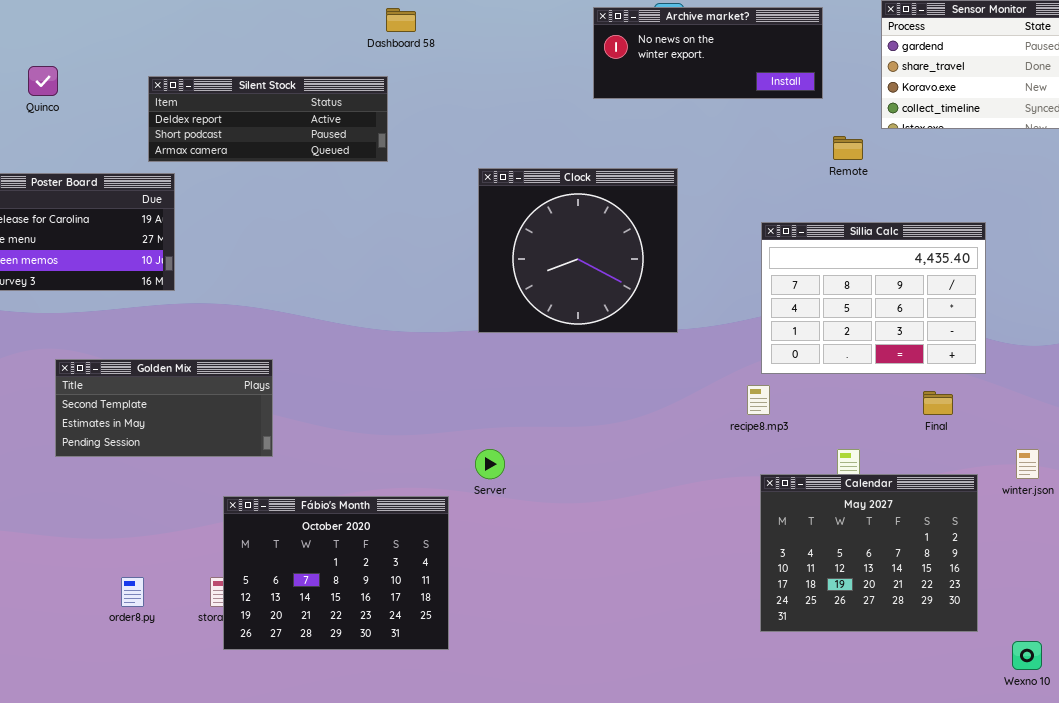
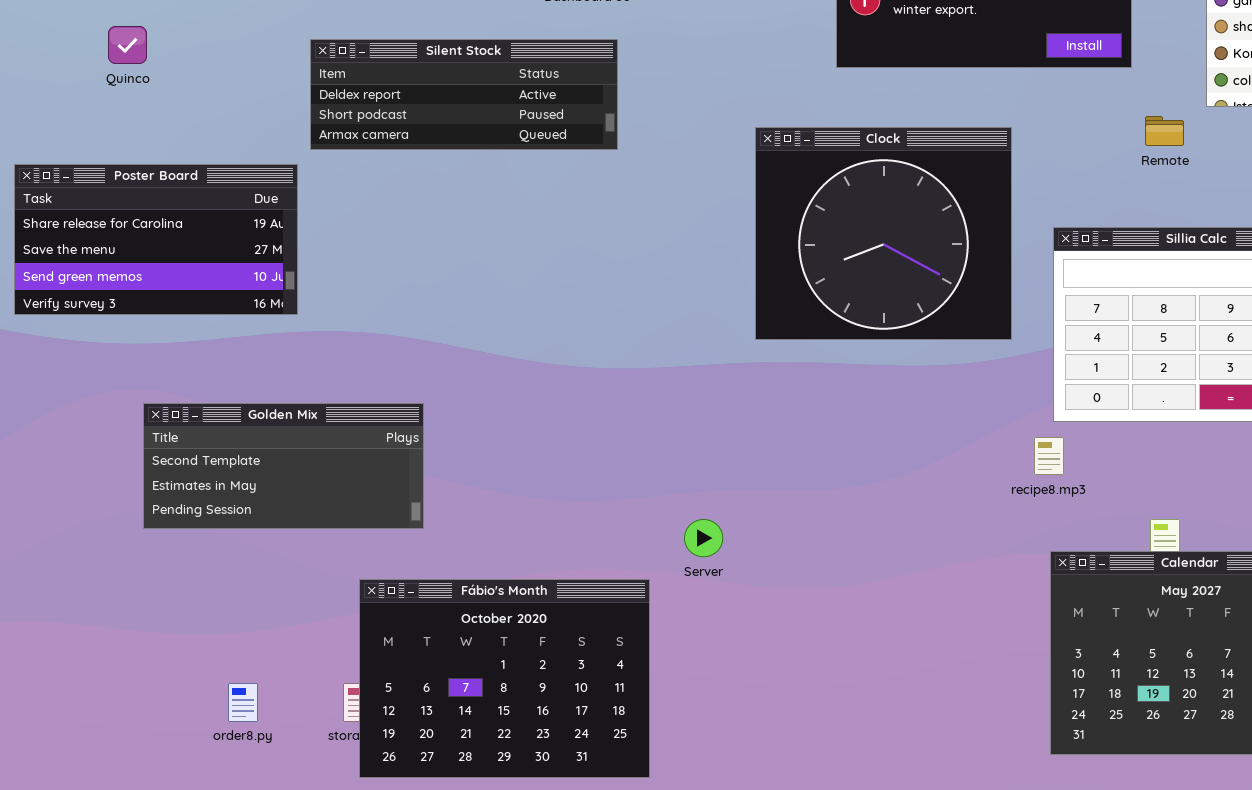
Silent Stock: [148,76,388,162] -> [310,39,618,150], moved
Clock: [478,168,678,333] -> [755,127,1012,340], moved

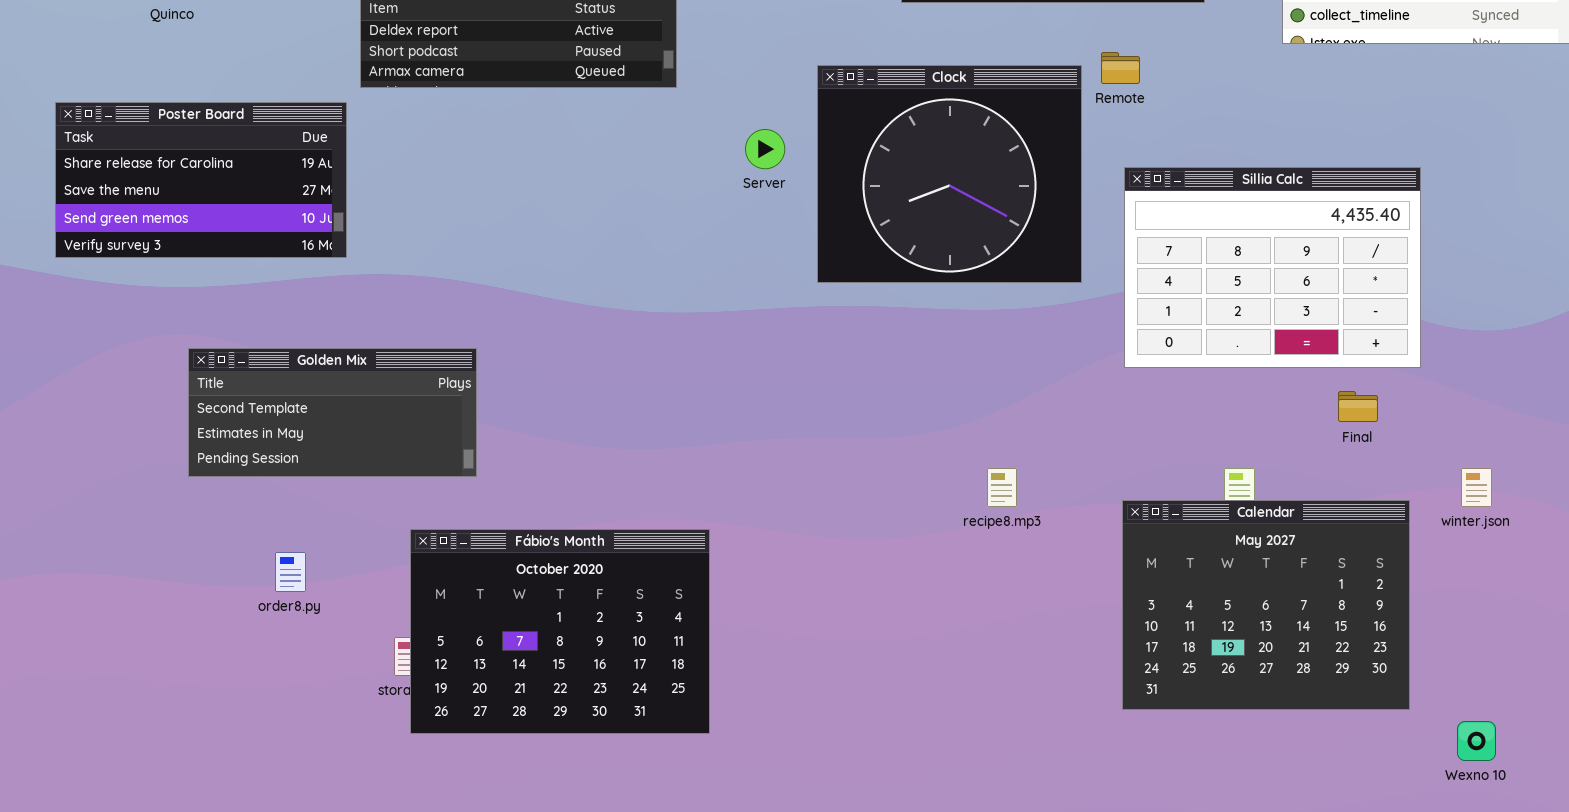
Remote: [1145,116,1184,146] -> [1101,52,1140,84], moved
recipe8.mp3: [1034,437,1064,475] -> [987,468,1017,507], moved
Server: [684,519,723,557] -> [745,129,785,169], moved
order8.py: [228,683,258,722] -> [275,552,306,592], moved

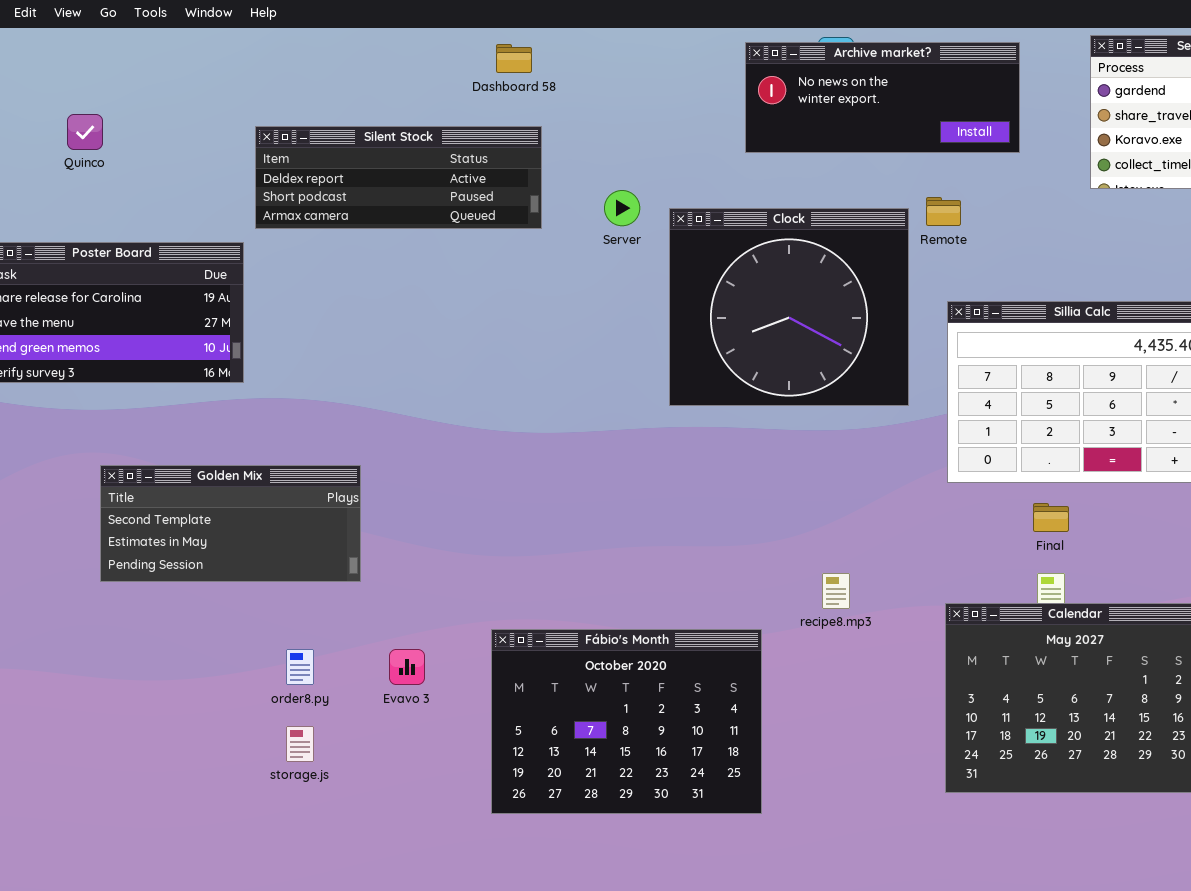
Server: [745,129,785,169] -> [604,190,640,226], moved
Final: [1338,391,1378,422] -> [1033,503,1069,532], moved
Fábio's Month: [410,529,710,734] -> [491,629,762,814], moved
order8.py: [275,552,306,592] -> [286,649,314,685], moved

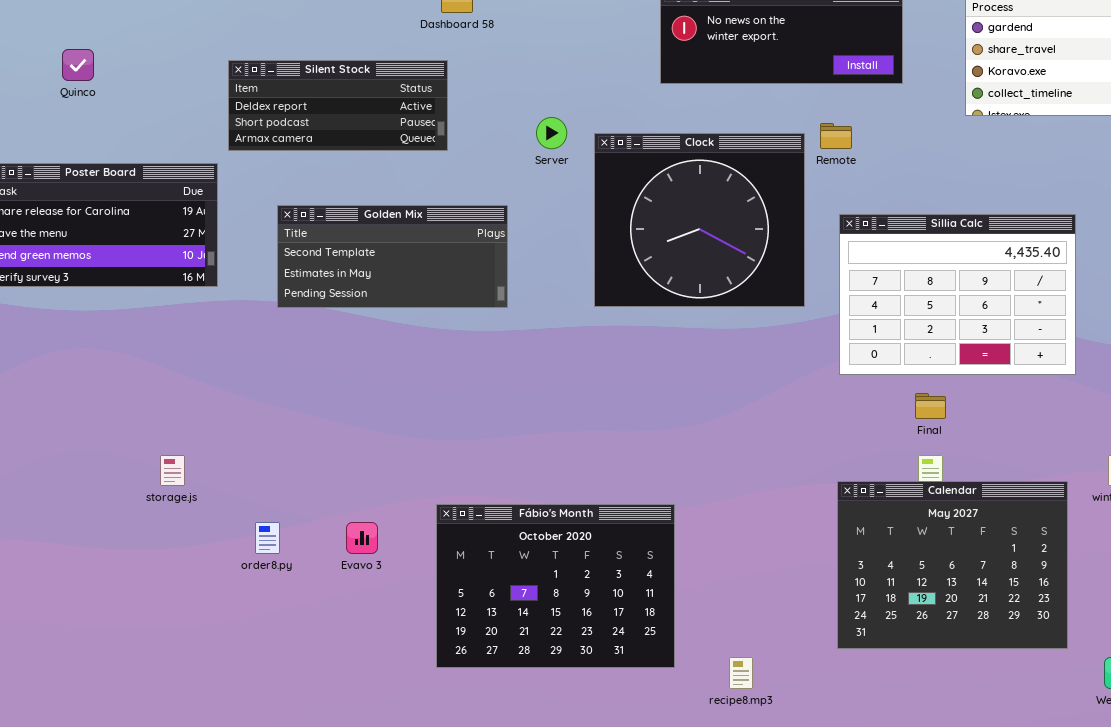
Silent Stock: [255,126,542,229] -> [228,60,448,151], resized
Golden Mix: [100,465,361,582] -> [277,205,508,308], moved
recipe8.mp3: [822,573,850,609] -> [729,657,753,689], moved
storage.js: [286,726,314,762] -> [160,455,185,486], moved

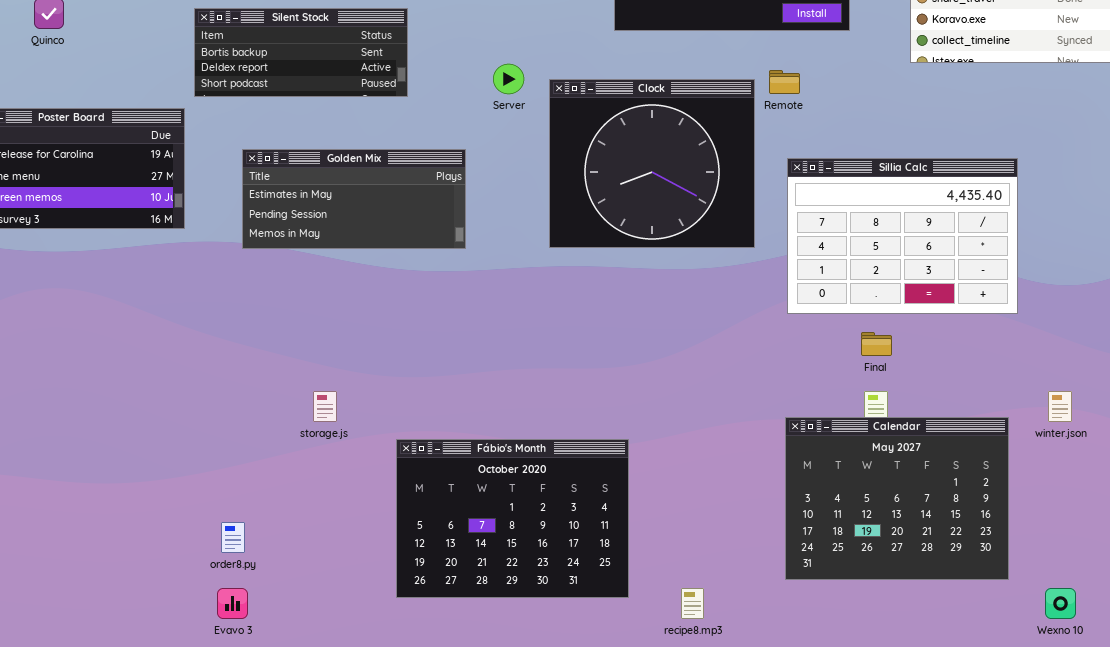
Silent Stock: [228,60,448,151] -> [194,8,408,97], scrolled up 1 row
Golden Mix: [277,205,508,308] -> [242,149,466,249], scrolled down 1 row
storage.js: [160,455,185,486] -> [313,391,337,422], moved
order8.py: [255,522,280,554] -> [221,522,245,553], moved
Evavo 3: [346,522,378,554] -> [217,588,248,619], moved

